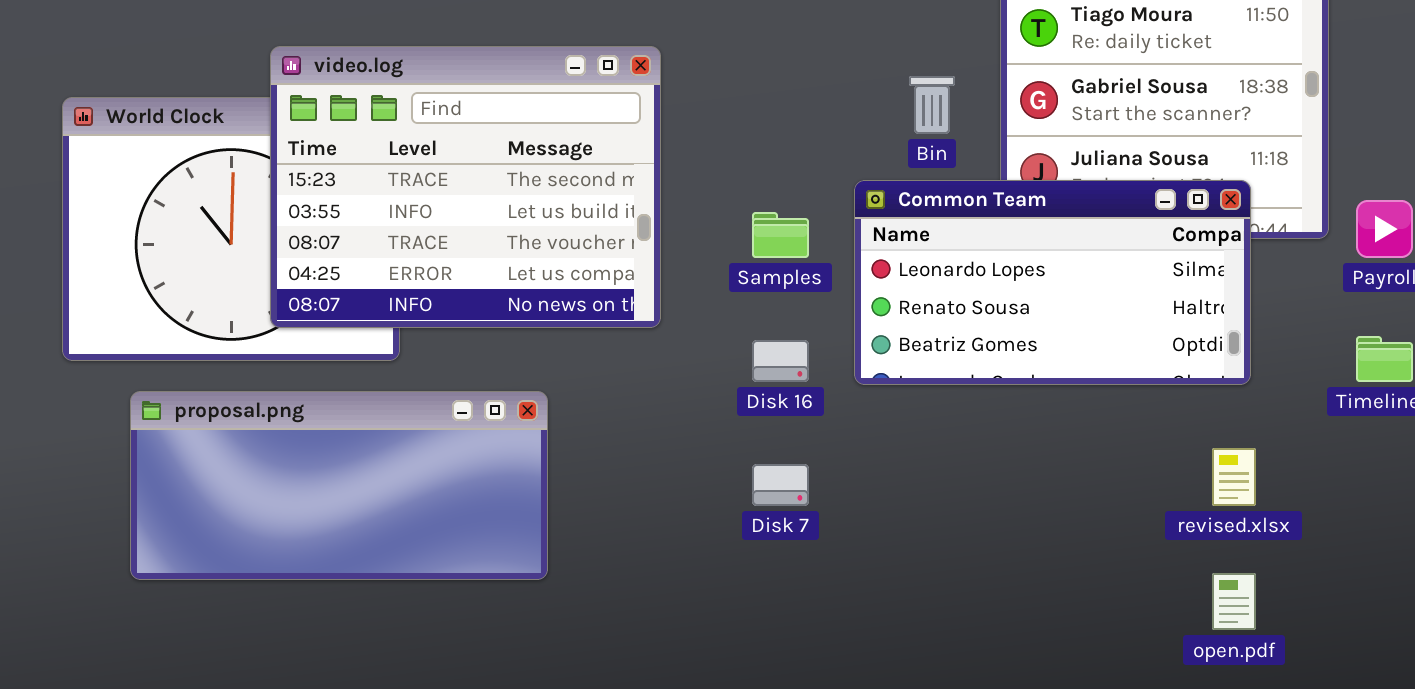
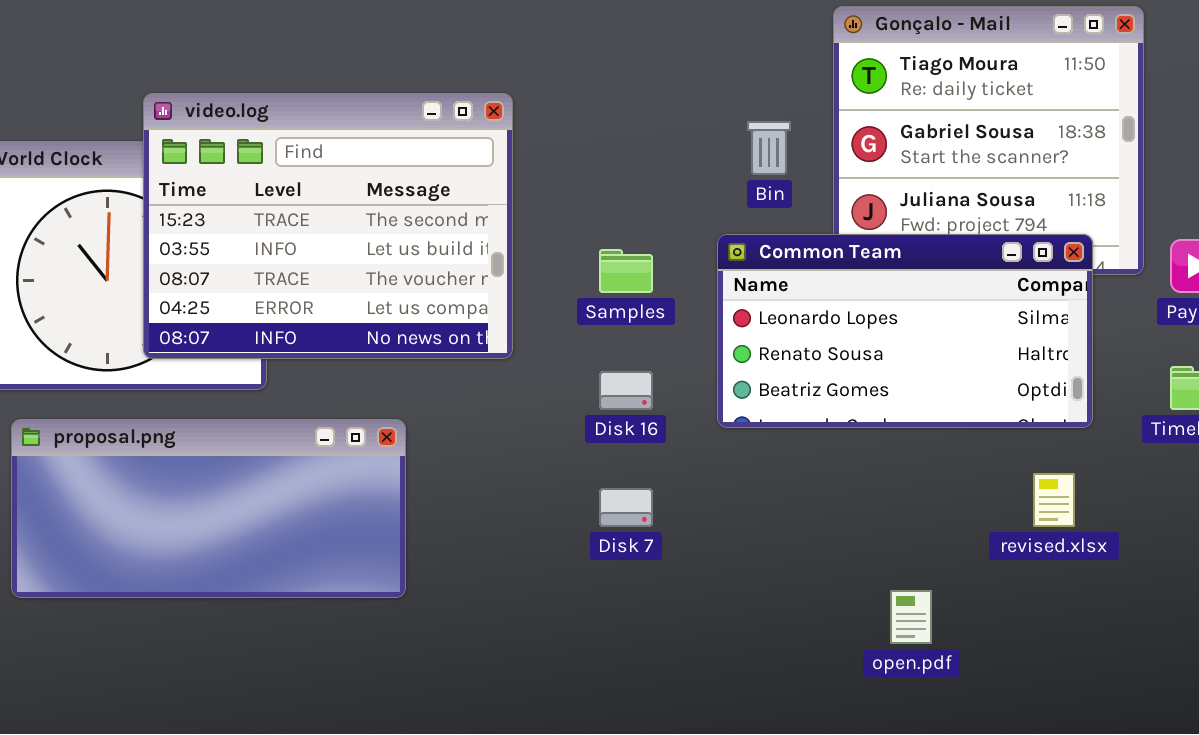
Common Team: [854,180,1251,385] -> [717,234,1093,428], moved
open.pdf: [1212,573,1256,630] -> [890,590,932,644], moved

